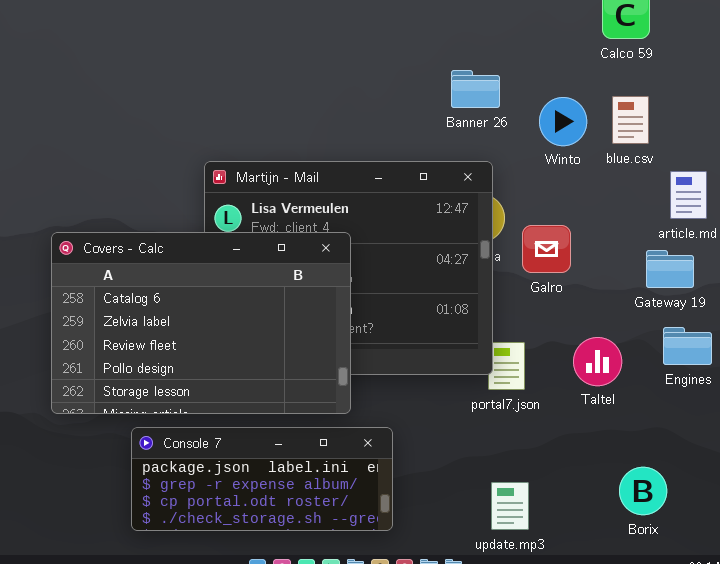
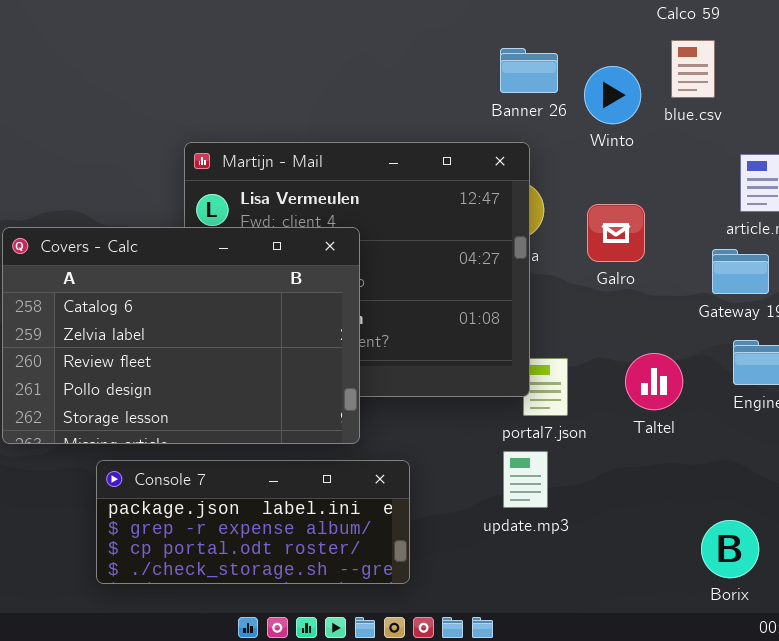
Banner 26: [451,70,500,108] -> [500,48,558,93], moved
blue.csv: [612,96,649,144] -> [671,40,715,98], moved
Galro: [522,225,571,273] -> [587,204,645,262], moved
Borix: [619,467,667,515] -> [701,520,759,578], moved
update.mp3: [491,482,529,530] -> [503,451,548,508], moved

